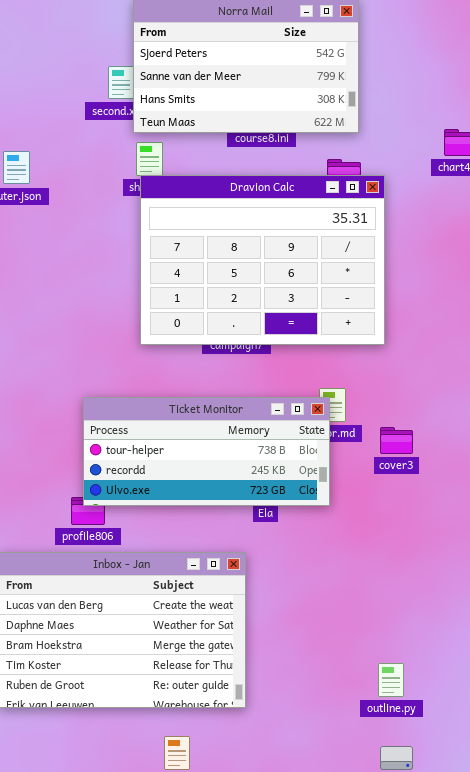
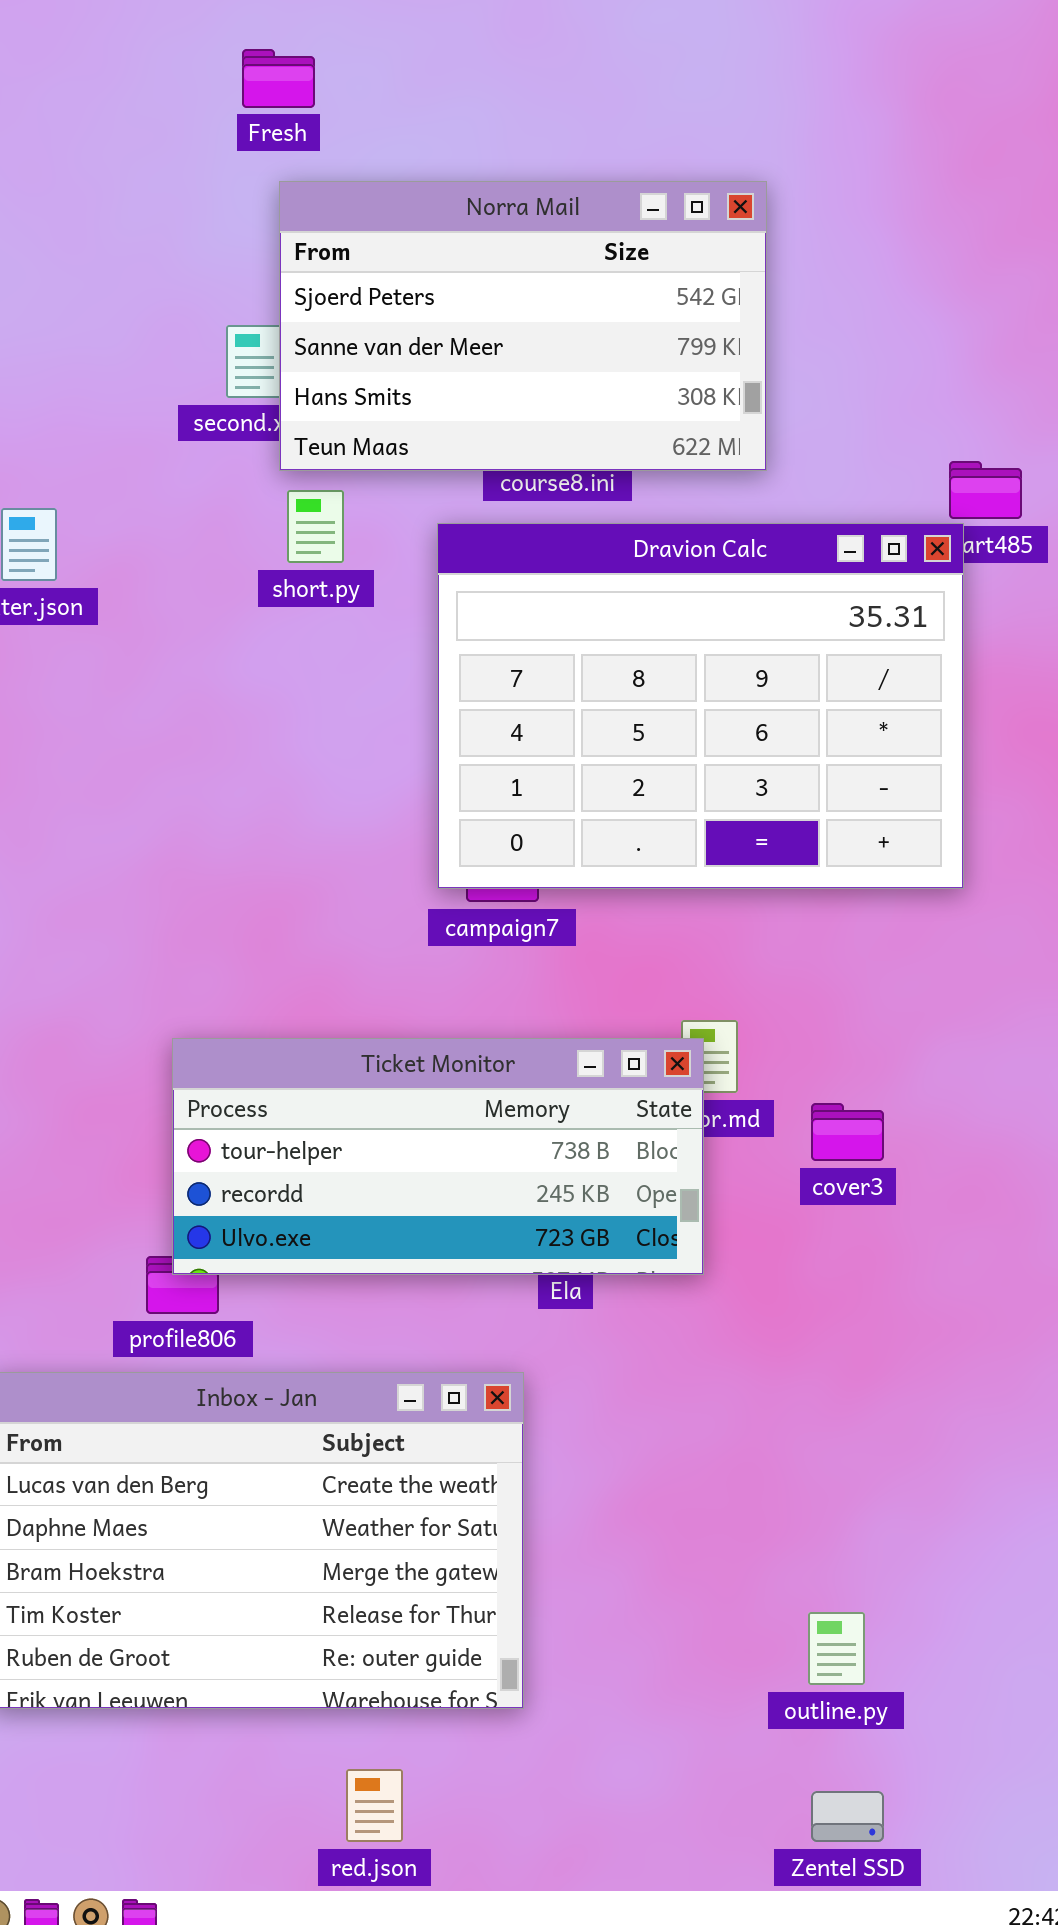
Dravion Calc: [140,175,385,345] -> [437,523,964,889], moved

